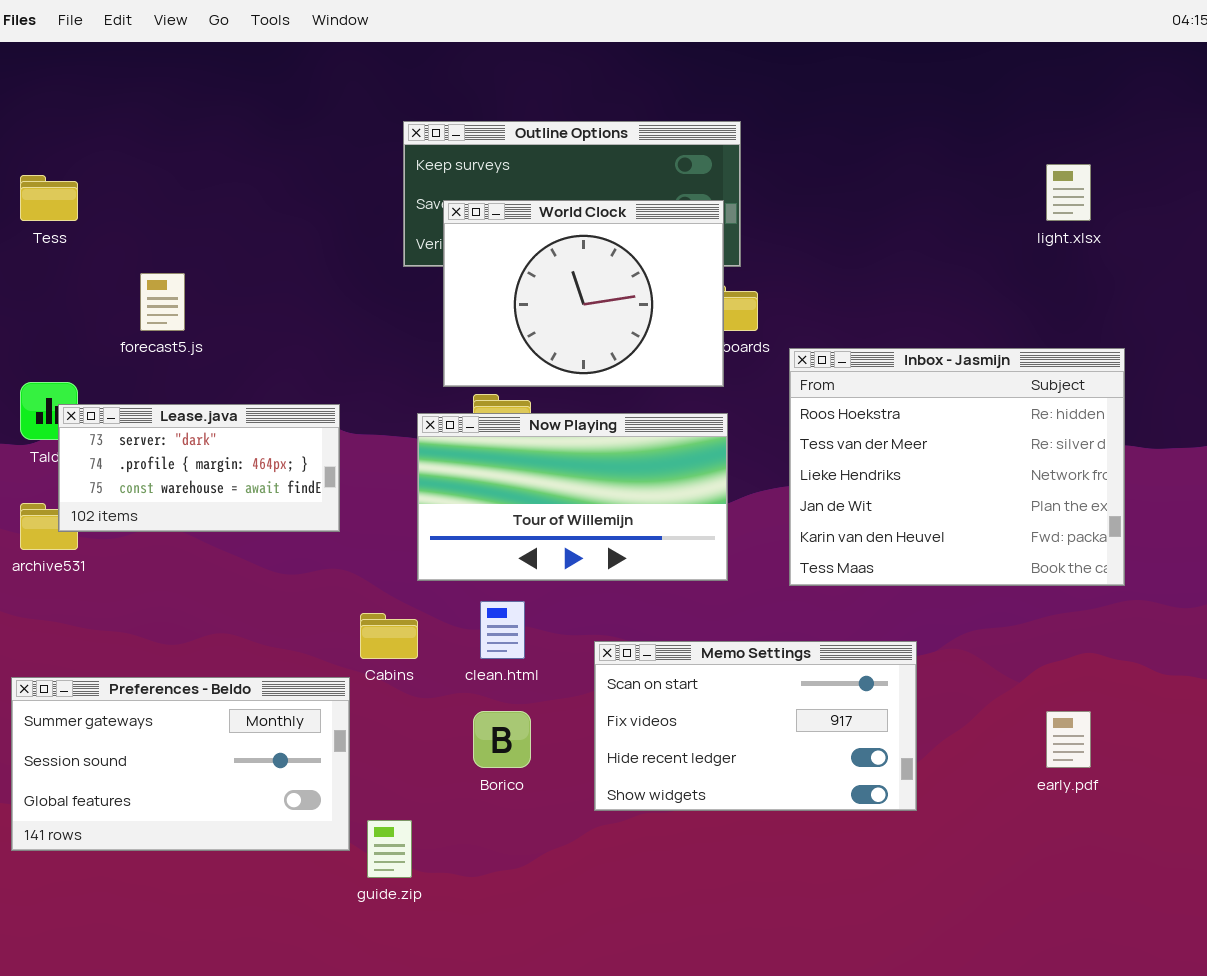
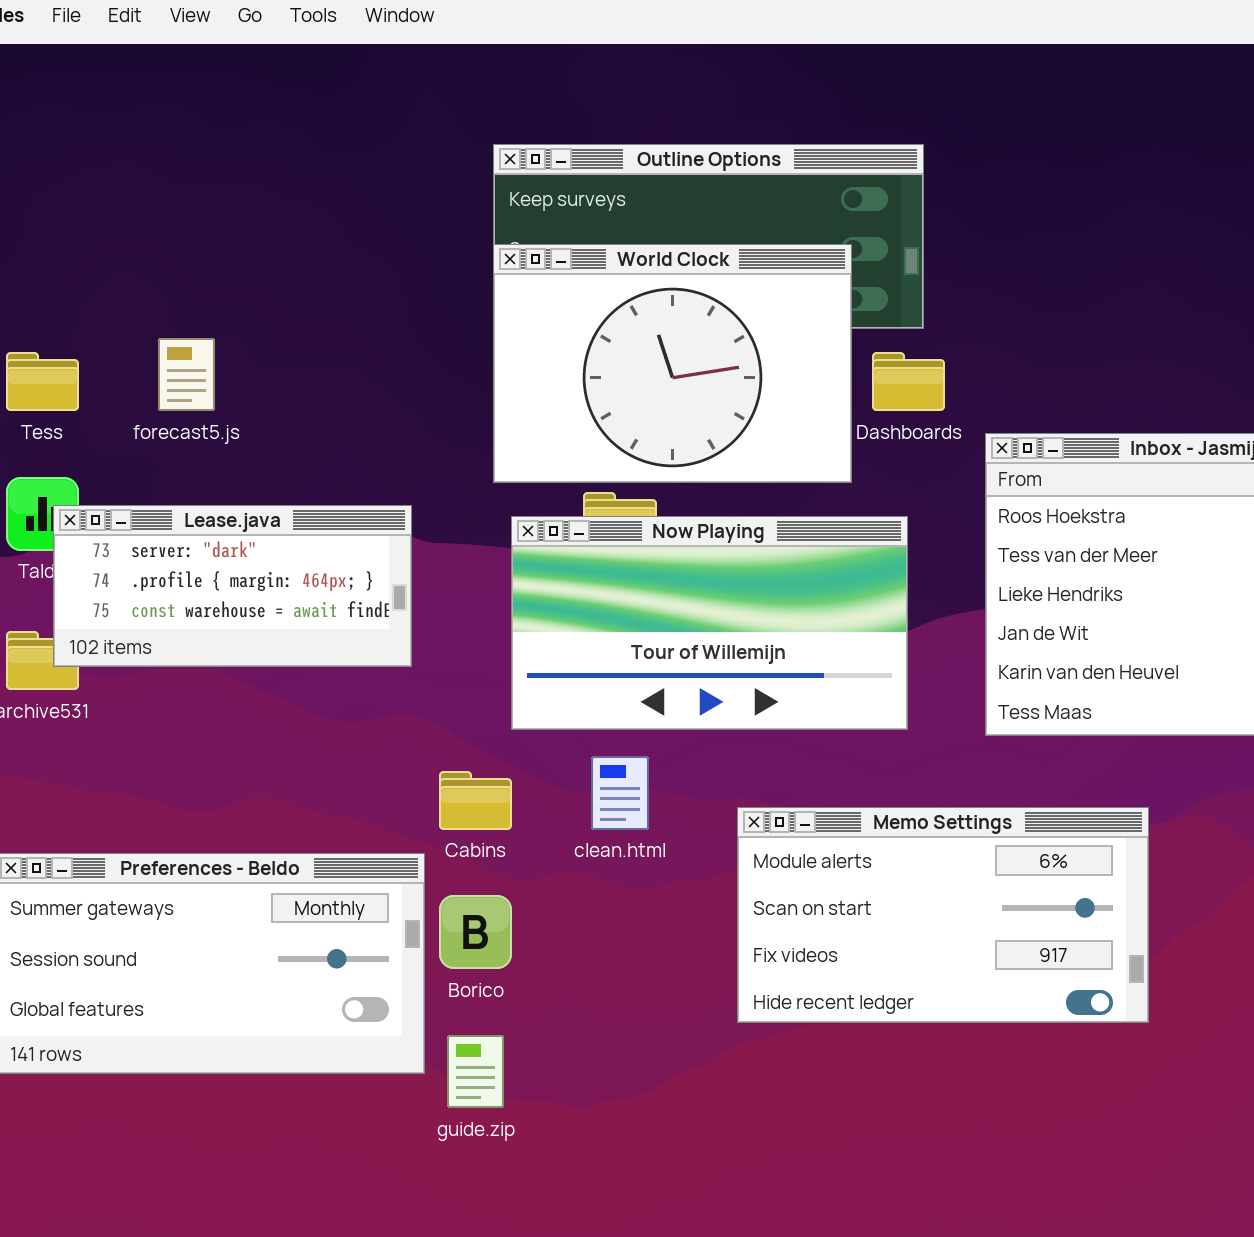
Tess: [20,175,78,221] -> [6,352,79,411], moved
World Clock: [443,200,724,387] -> [493,244,852,483], moved
Memo Settings: [594,641,917,811] -> [737,807,1149,1023], scrolled up 1 row
Borico: [473,711,531,768] -> [439,895,512,969], moved

